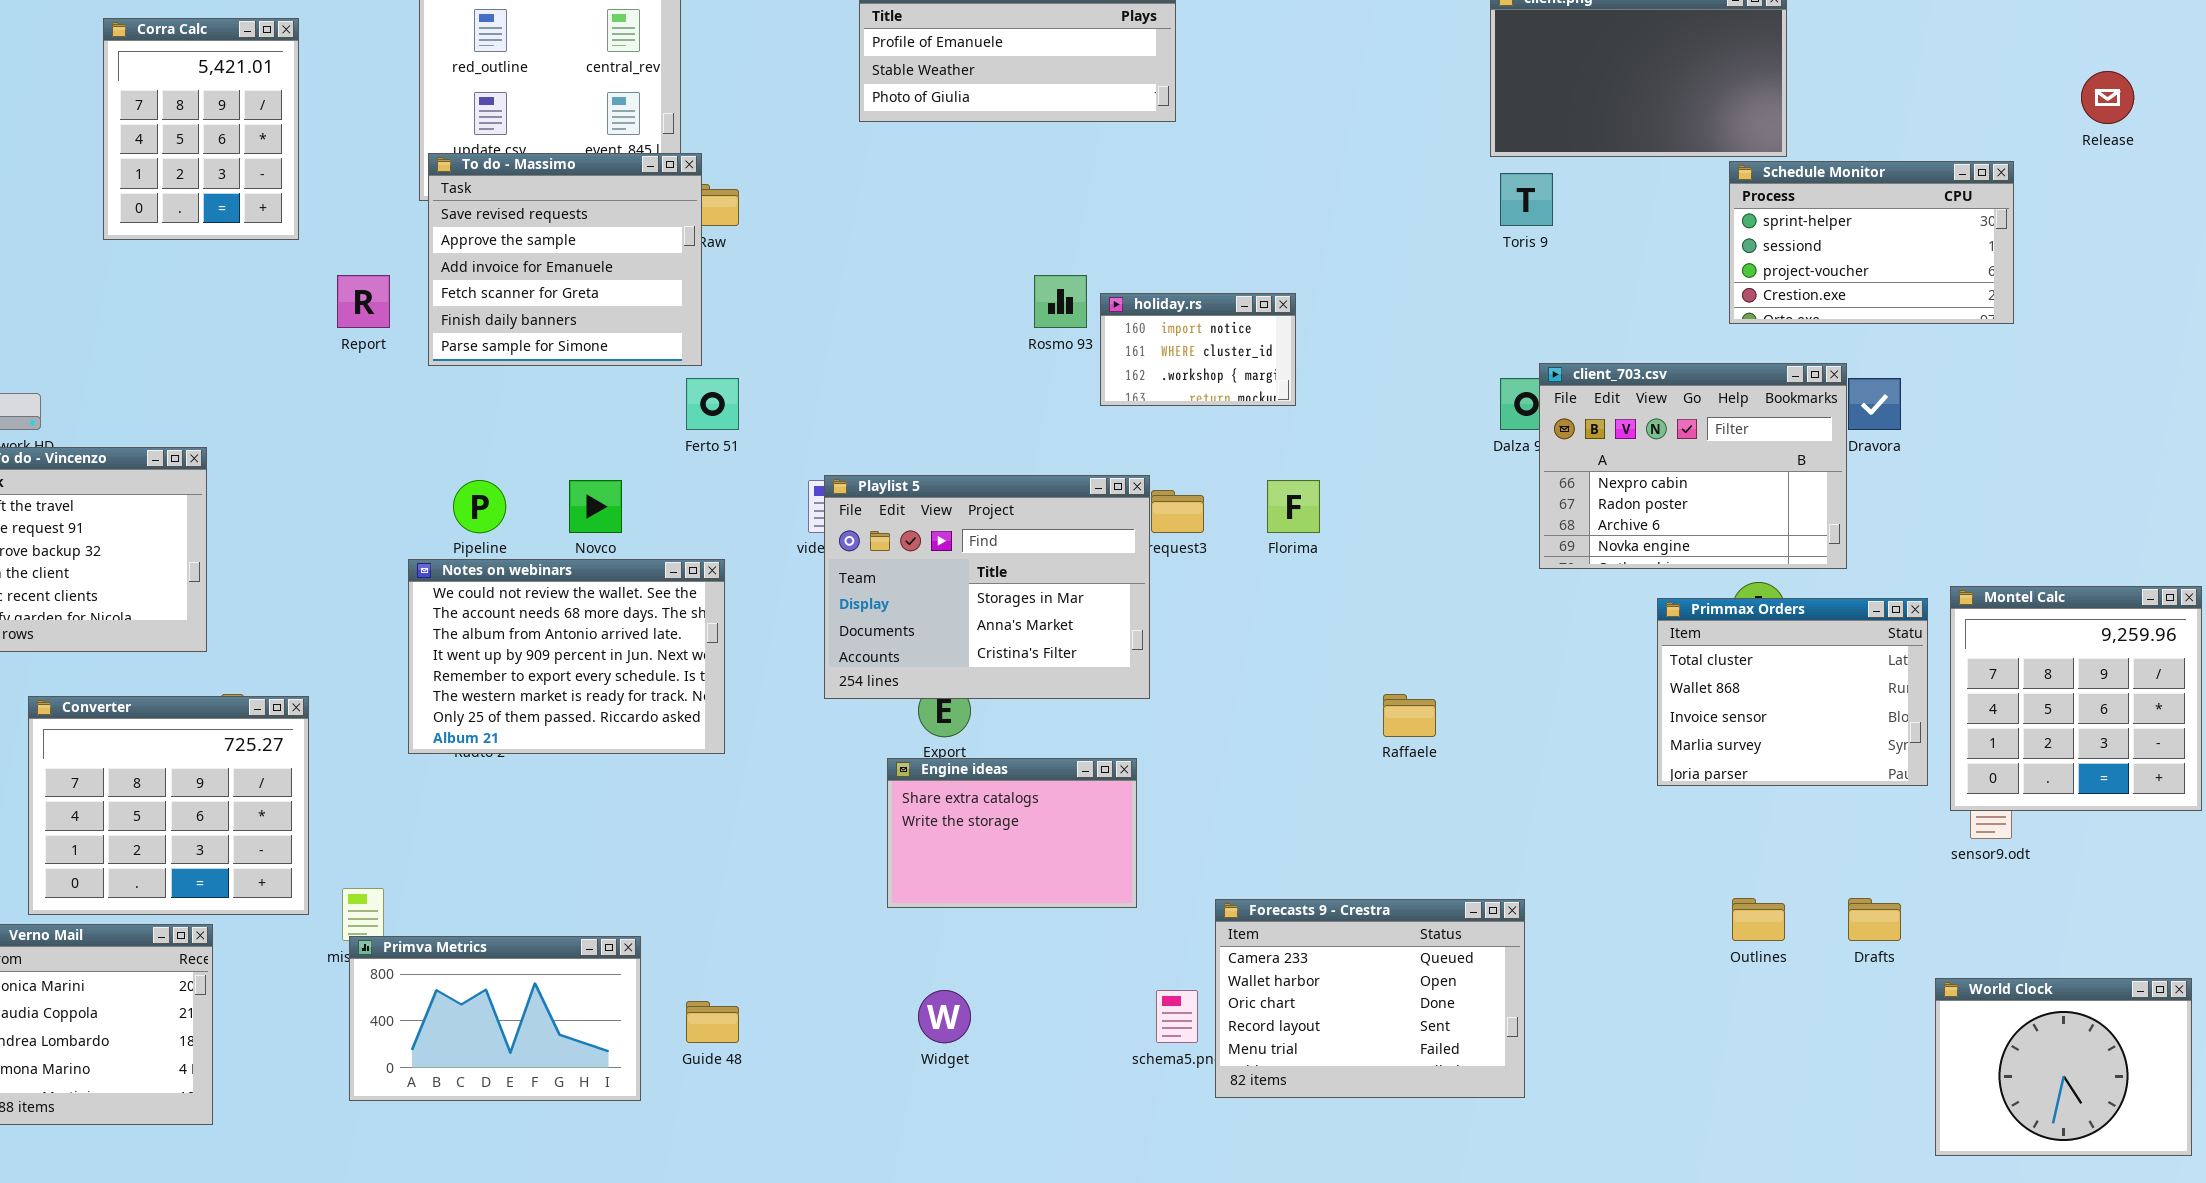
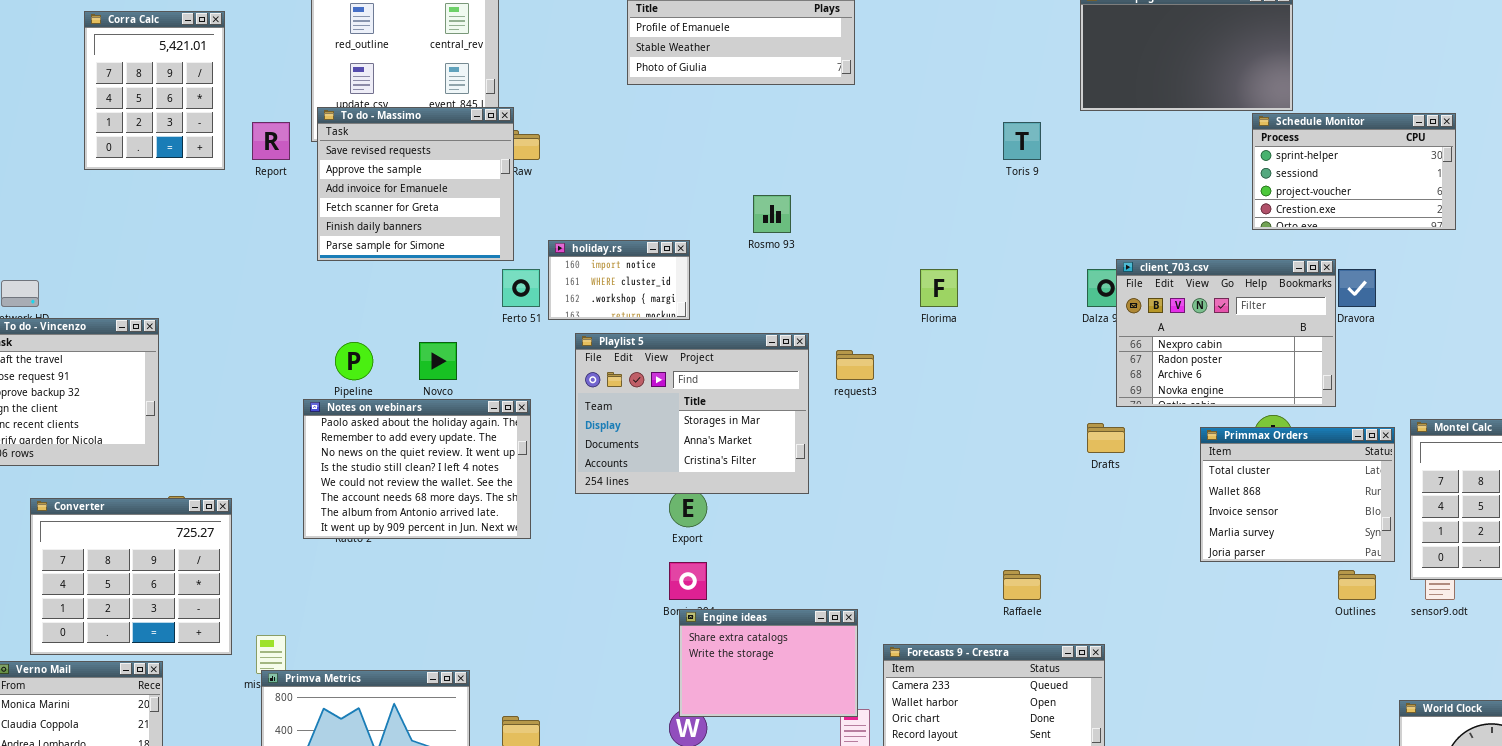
Toris 9: [1500,173,1553,226] -> [1003,122,1041,160], moved
Report: [337,275,390,328] -> [252,122,290,160], moved
holiday.rs: [1100,293,1296,406] -> [548,240,690,320], moved
Playlist 5: [824,475,1150,699] -> [575,333,809,494], moved
Florima: [1267,480,1320,533] -> [920,269,958,307], moved
Notes on webinars: [408,559,725,754] -> [303,399,531,539], scrolled up 4 rows
Raffaele: [1383,694,1436,737] -> [1003,570,1041,600], moved
Engine ideas: [887,758,1137,908] -> [679,609,858,717], moved
Outlines: [1732,898,1785,941] -> [1338,570,1376,600], moved
Drafts: [1848,898,1901,941] -> [1087,423,1125,453], moved

